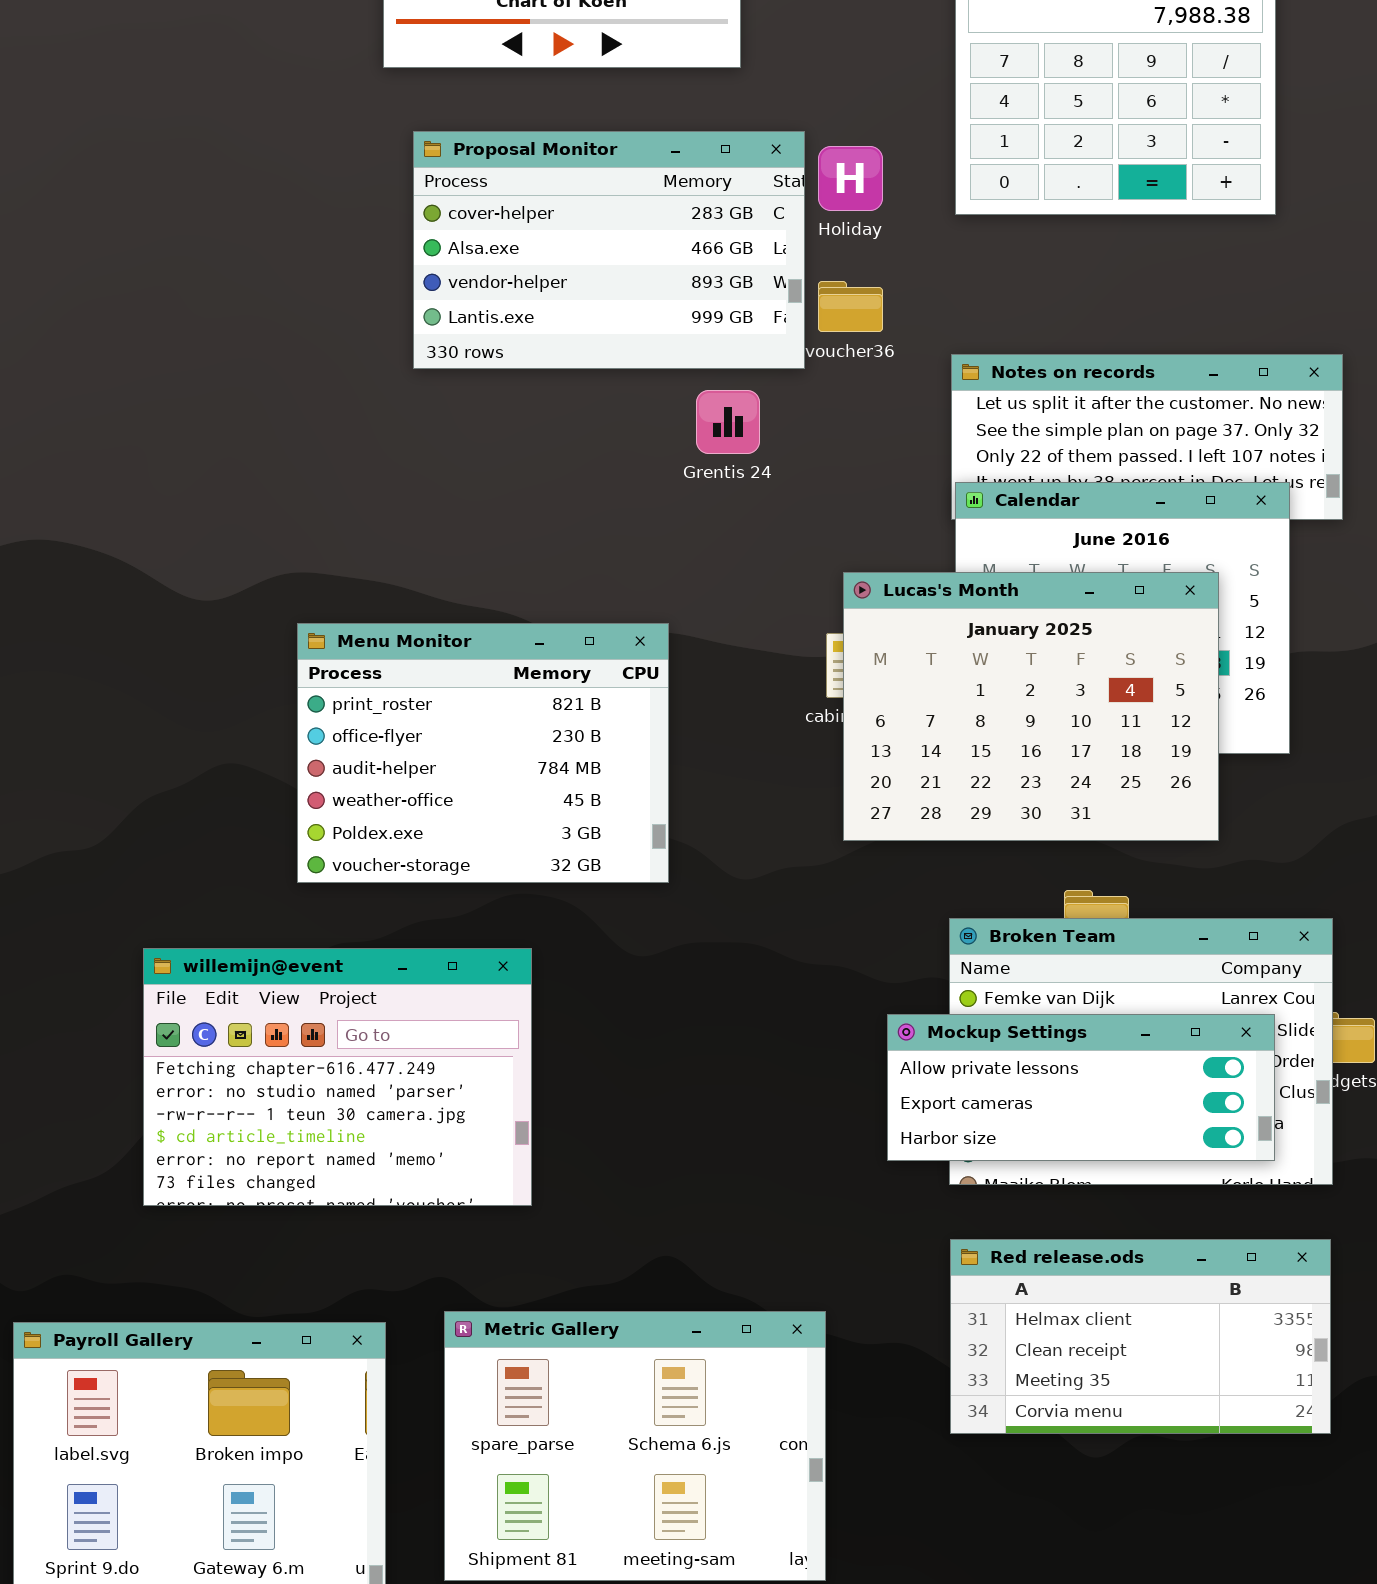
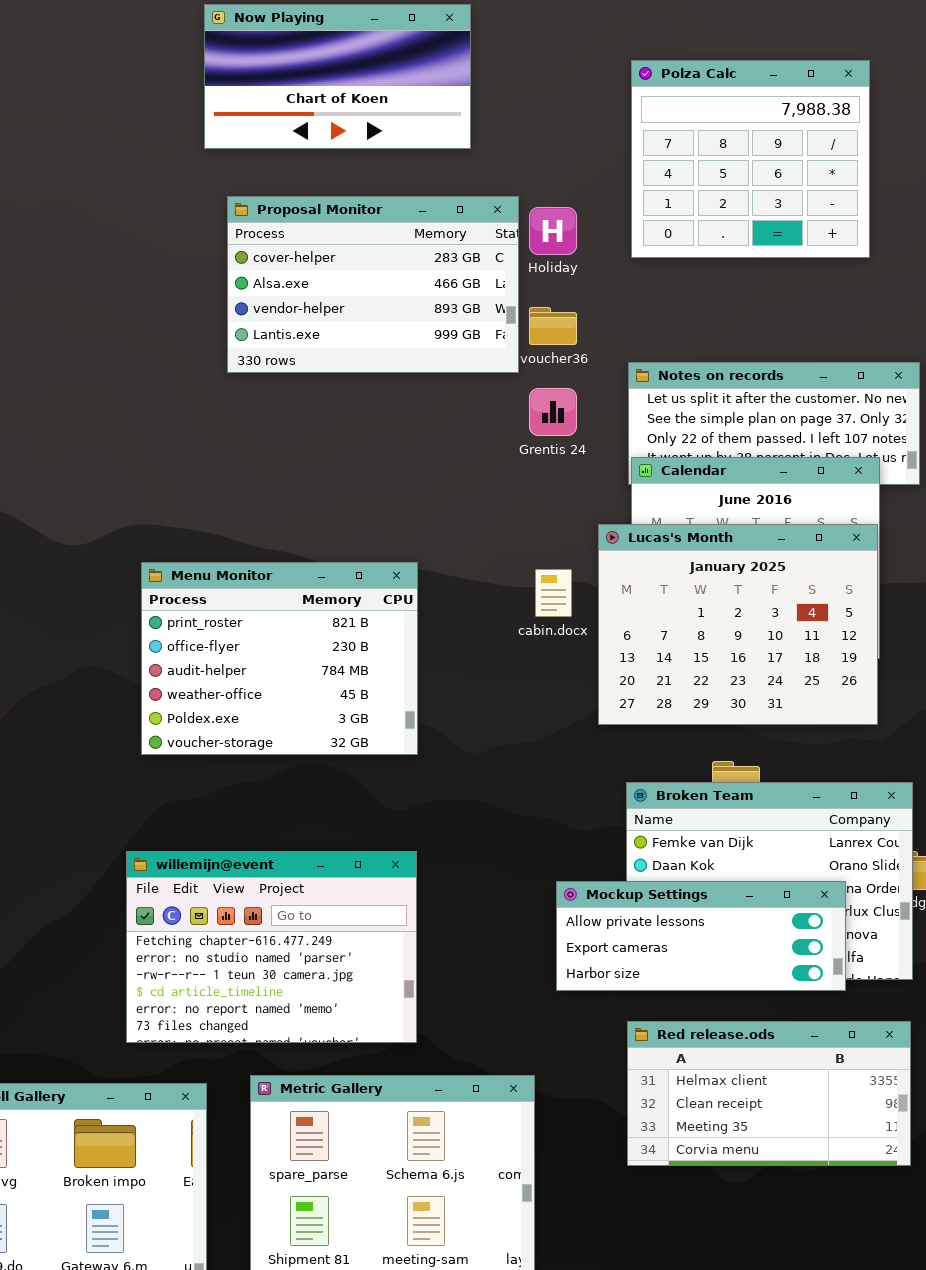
Grentis 24: [696,390,760,454] -> [529,388,577,436], moved
Lucas's Month: [843,572,1219,841] -> [598,524,878,725], moved
willemijn@event: [143,948,532,1206] -> [126,851,417,1043], moved
Mockup Settings: [887,1014,1275,1161] -> [556,881,846,991], moved

